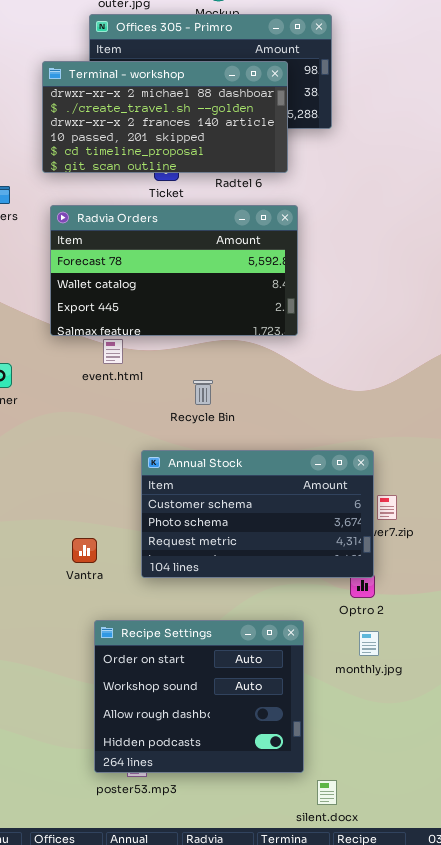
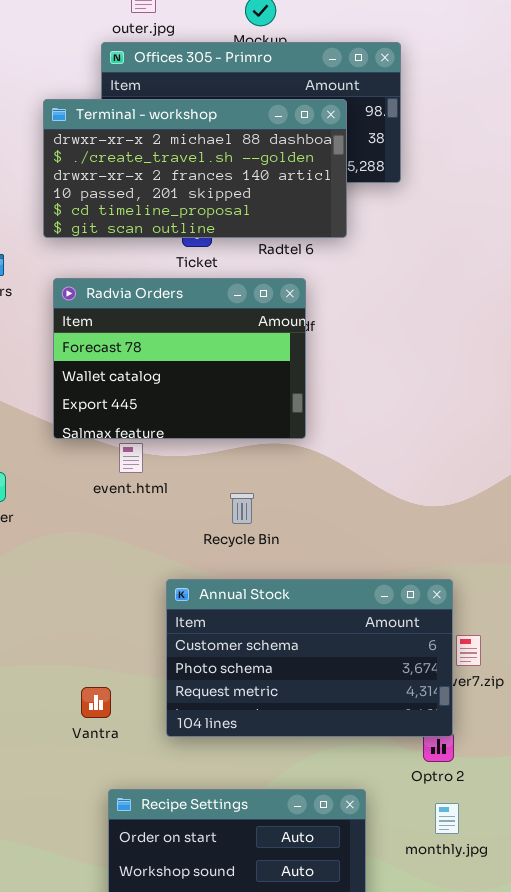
Radvia Orders: [50,205,298,336] -> [53,278,306,439], resized

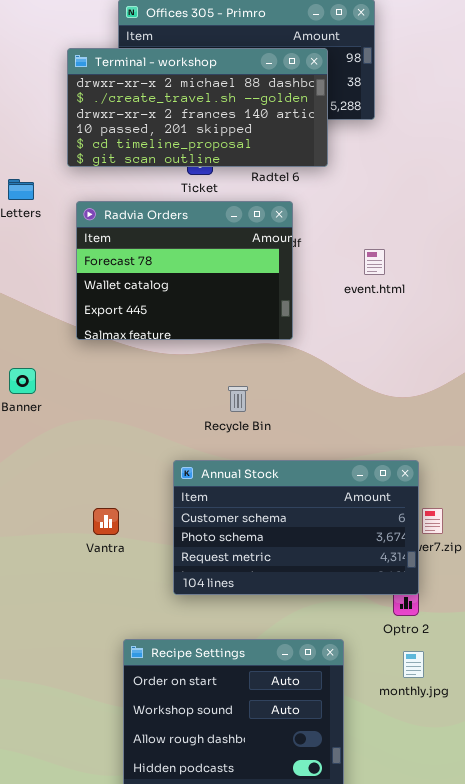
event.html: [119,443,143,473] -> [364,249,385,275], moved
Vantra: [81,687,111,718] -> [93,508,119,535], moved

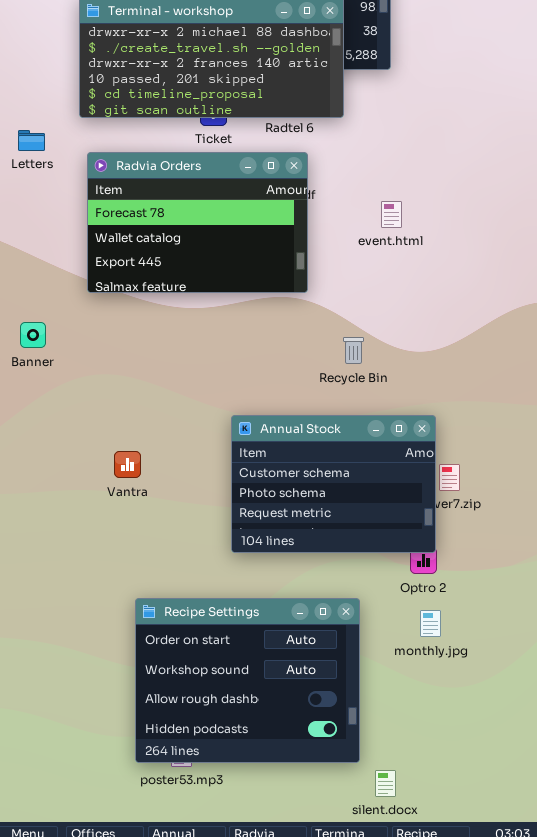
Recycle Bin: [228,386,248,412] -> [343,337,364,364], moved
Annual Stock: [173,460,419,595] -> [231,415,436,553], resized
Vantra: [93,508,119,535] -> [114,451,141,478], moved

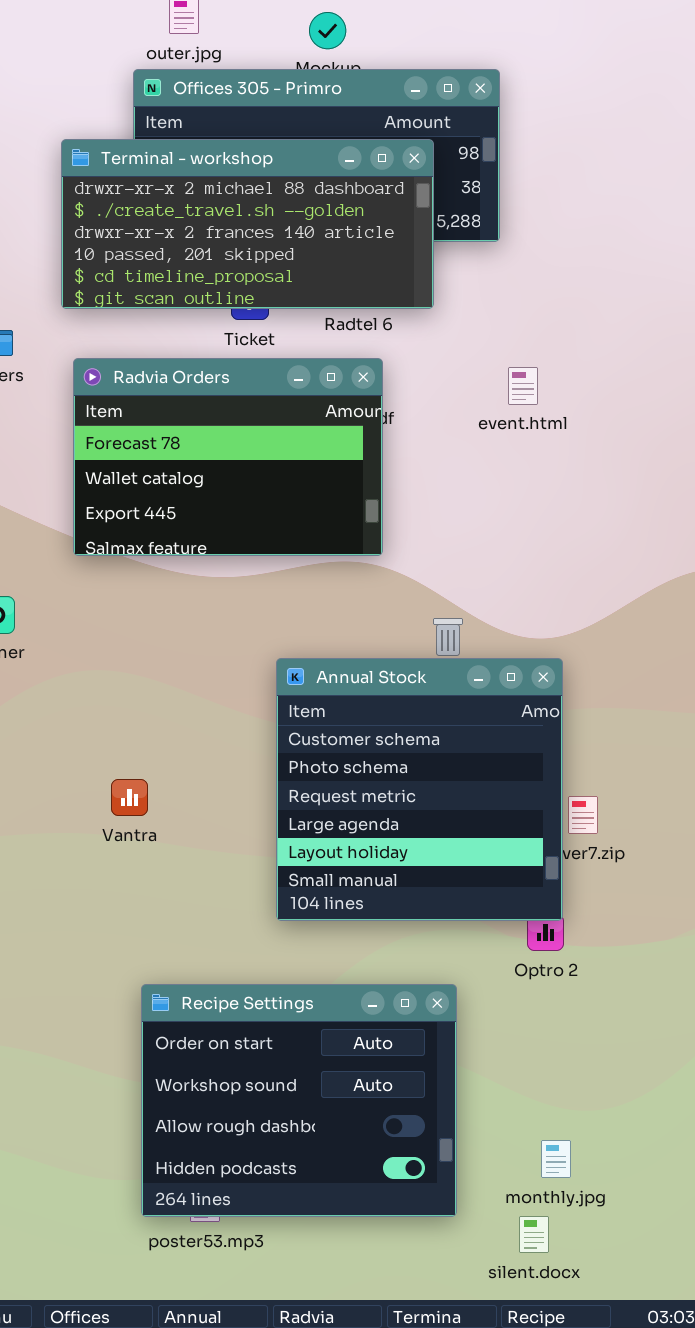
event.html: [381,201,402,228] -> [508,367,538,405], moved
Annual Stock: [231,415,436,553] -> [276,658,563,921], resized
monthly.jpg: [420,610,441,637] -> [541,1140,571,1178], moved
silent.docx: [375,770,396,797] -> [519,1216,549,1253], moved

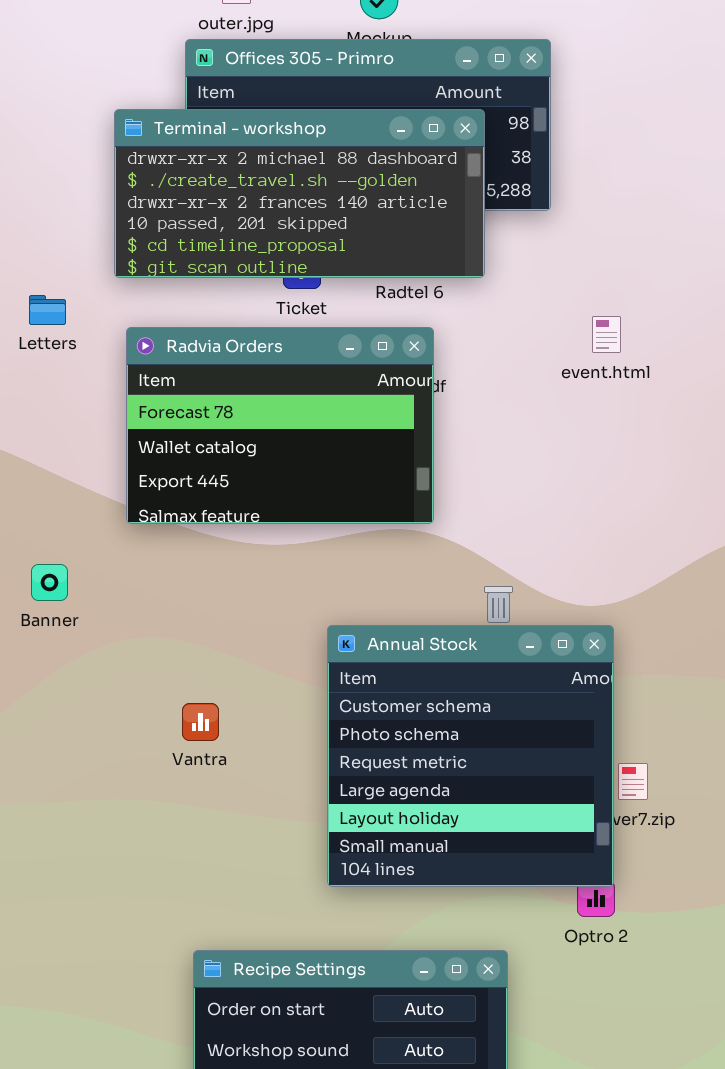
event.html: [508,367,538,405] -> [592,316,621,353], moved
Vantra: [111,779,148,816] -> [182,703,219,741], moved

